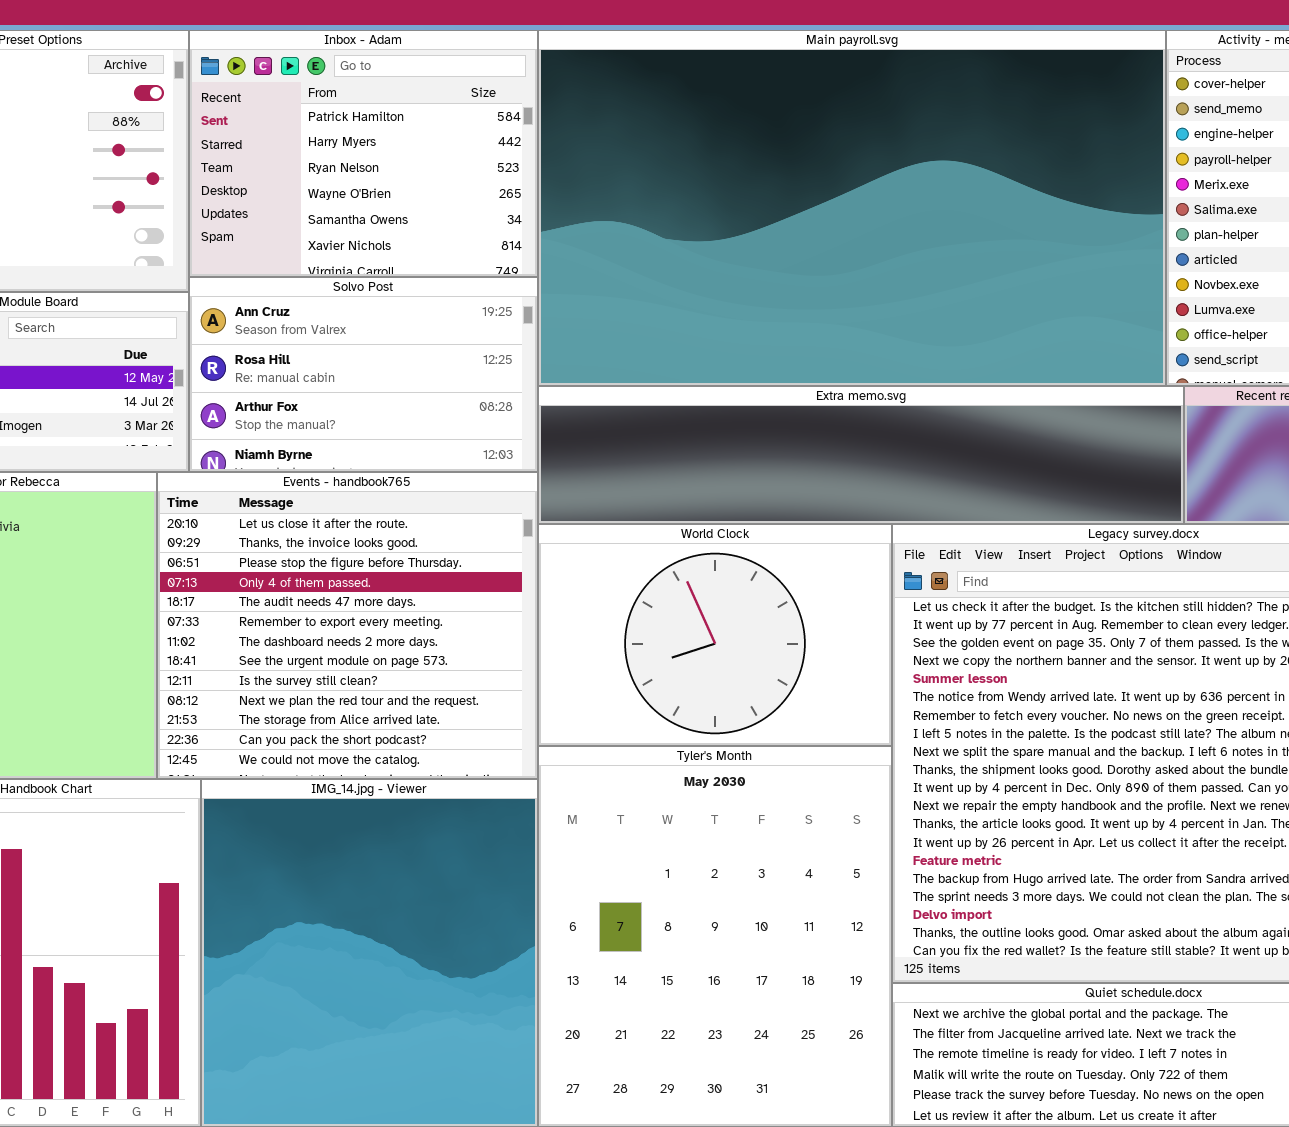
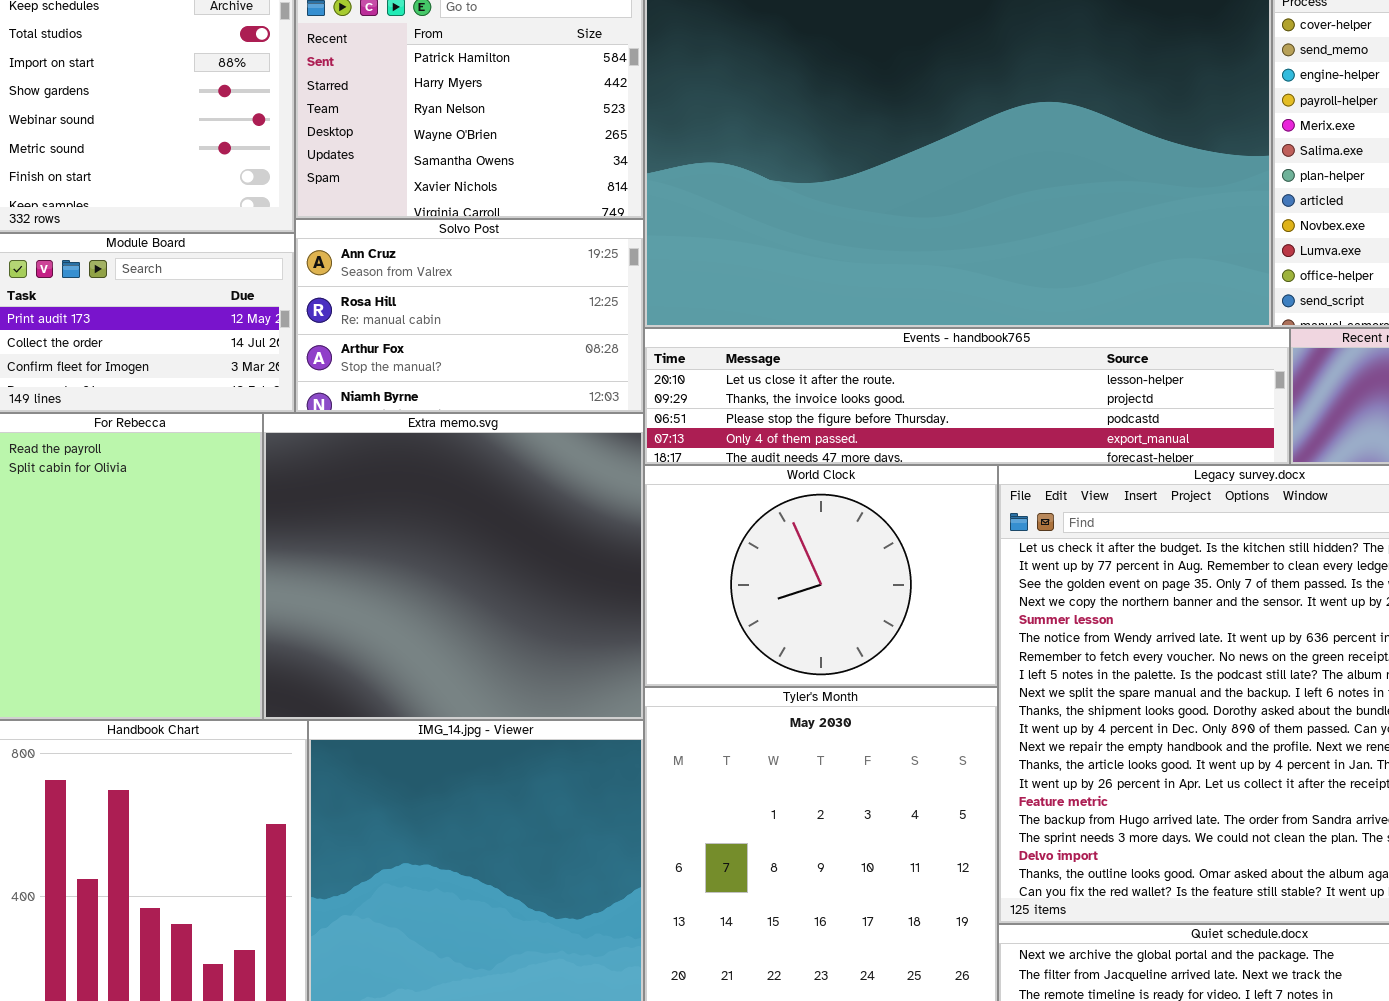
Extra memo.svg: [538,386,1184,524] -> [263,413,644,720], moved, resized
Events - handbook765: [157,472,538,779] -> [644,328,1290,465], moved, resized

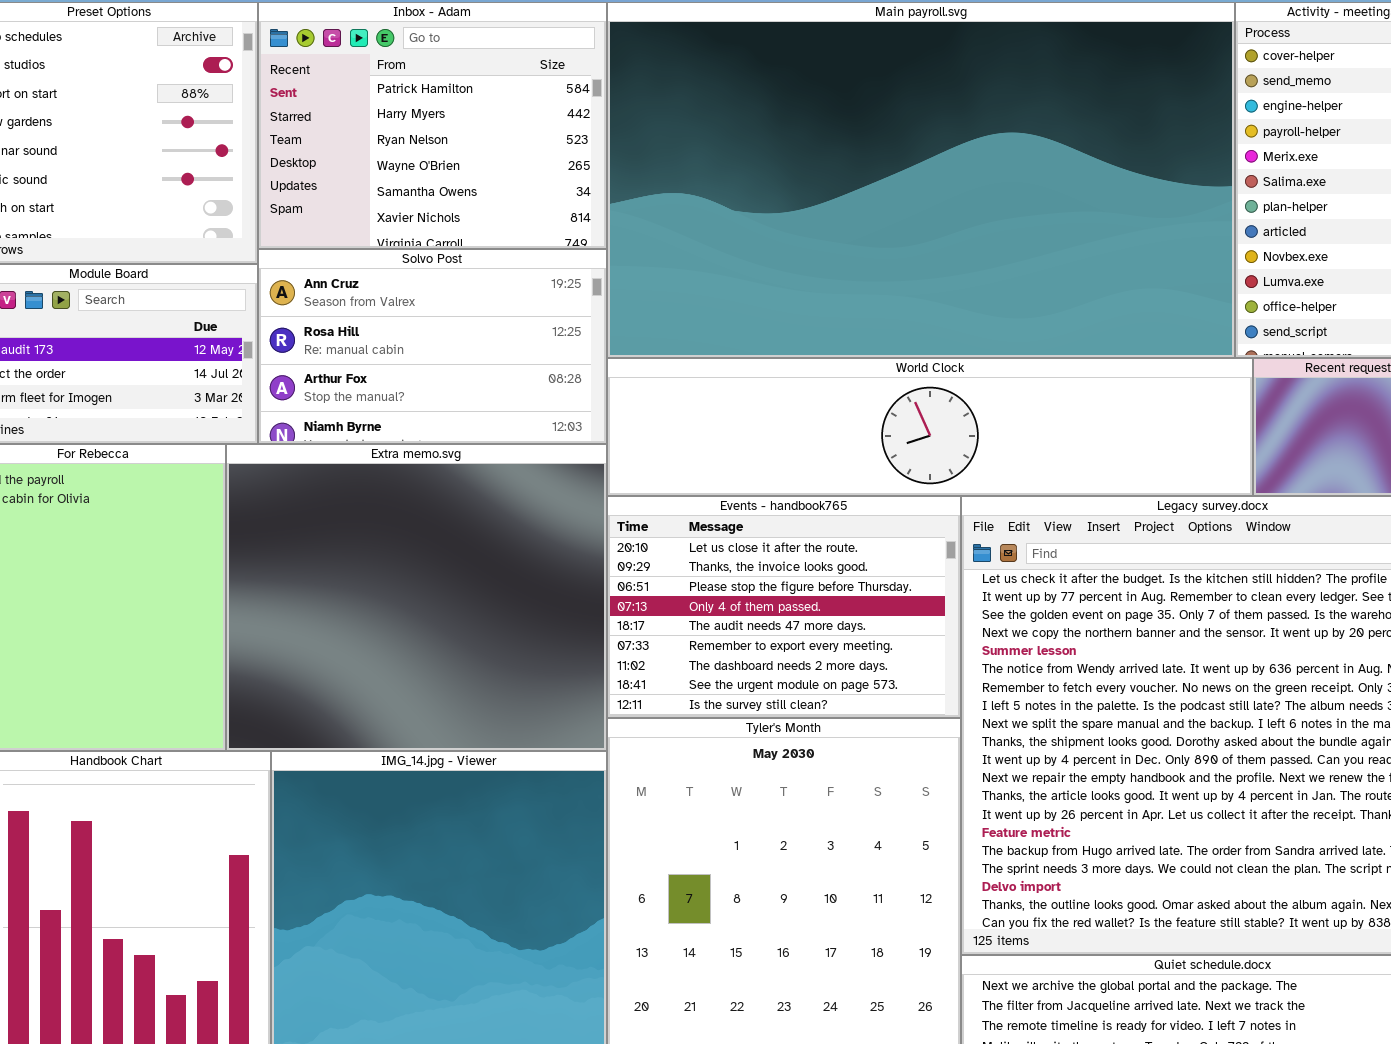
Events - handbook765: [644,328,1290,465] -> [607,496,961,718], moved, resized
World Clock: [644,465,998,687] -> [607,358,1253,496], moved, resized

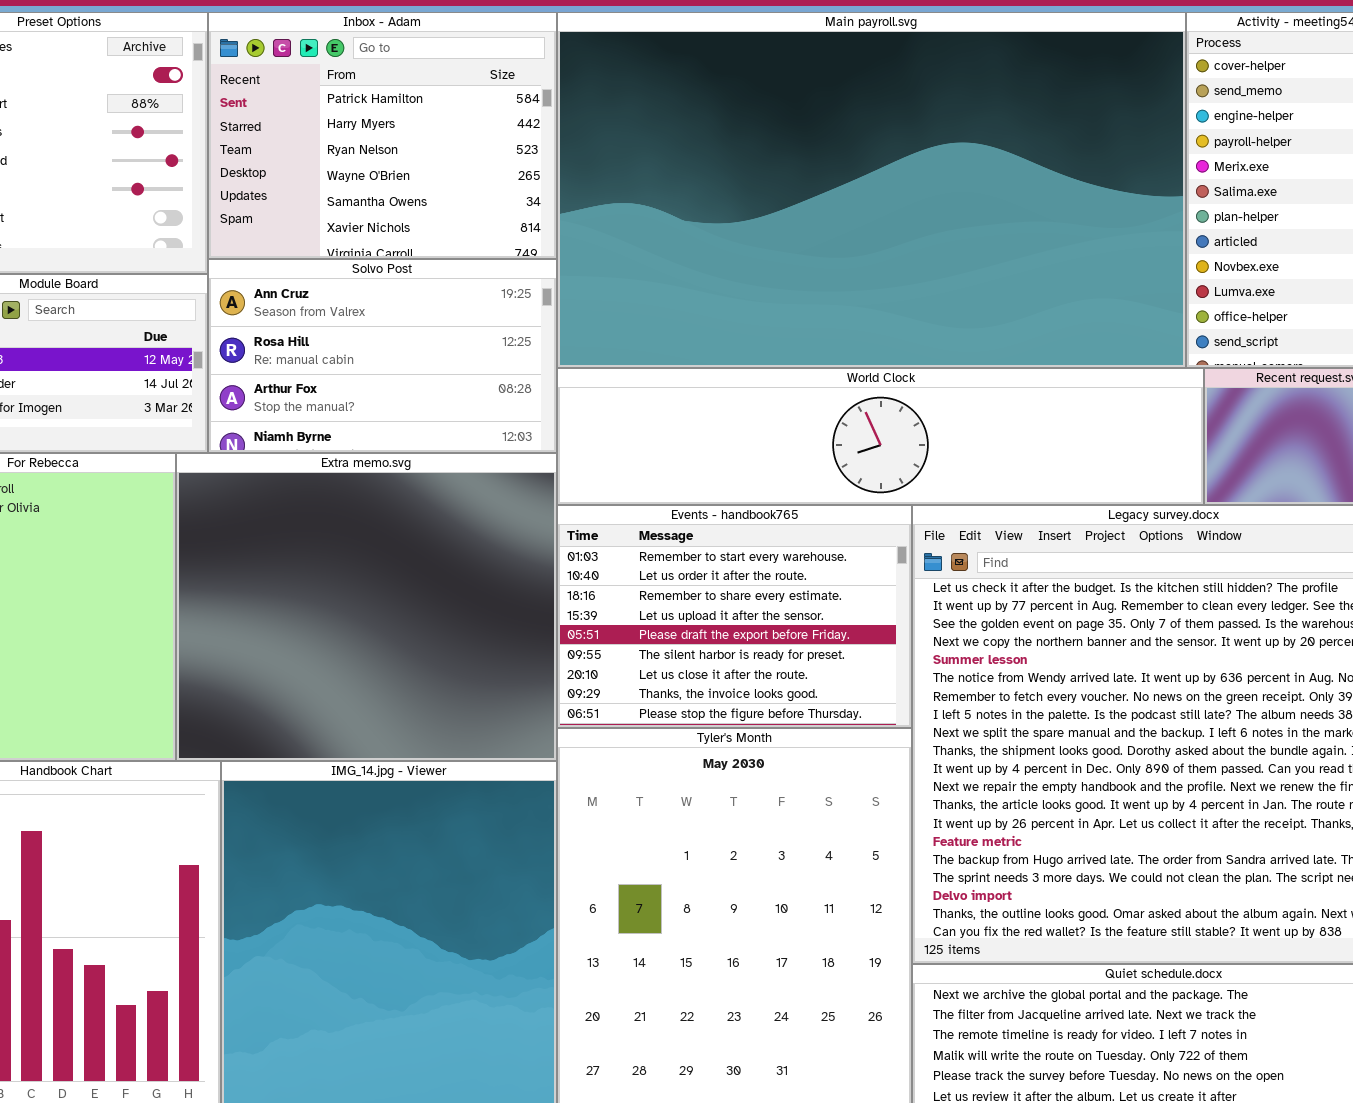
Events - handbook765: [607,496,961,718] -> [557,505,912,728], scrolled up 6 rows

